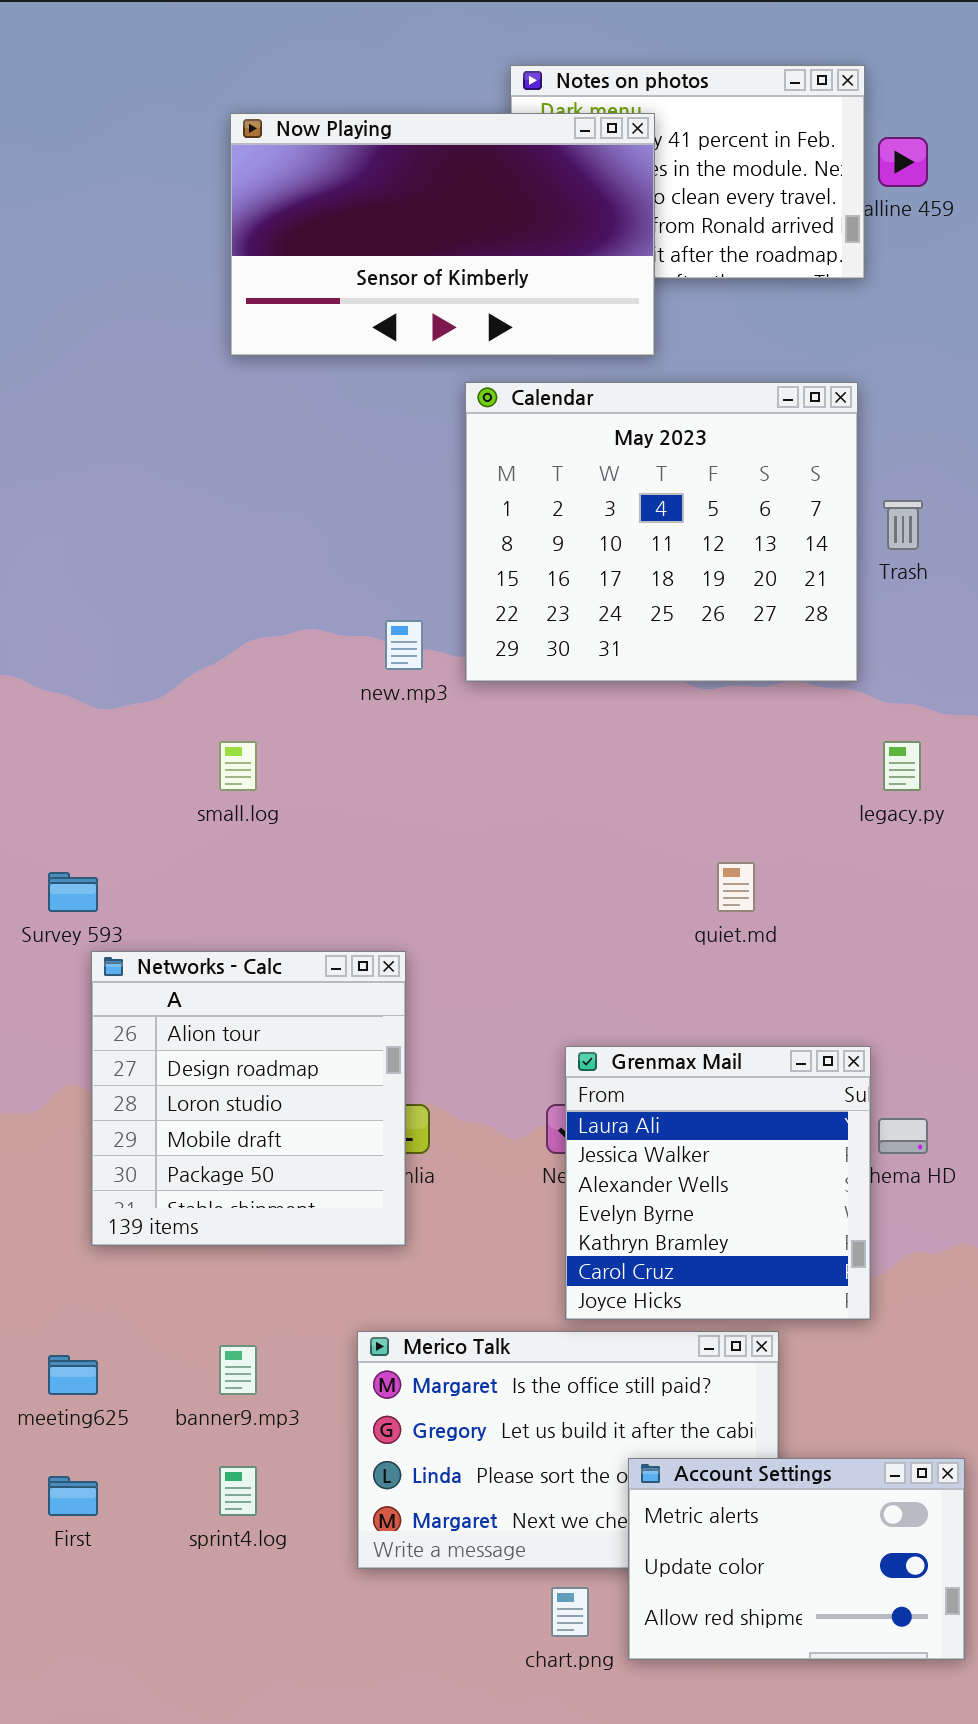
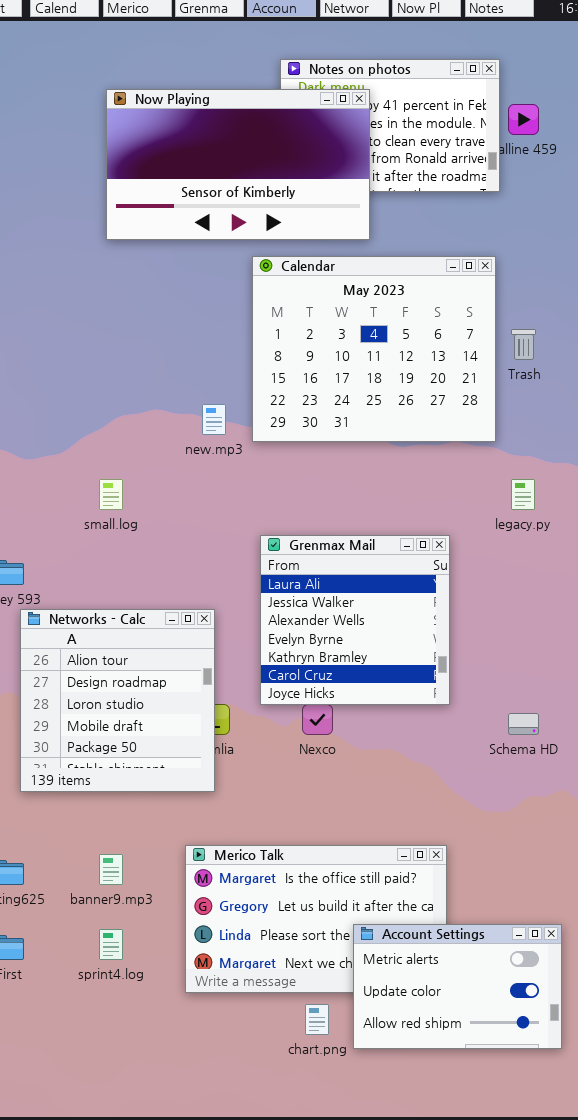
Grenmax Mail: [565,1046,871,1320] -> [260,535,450,705], moved

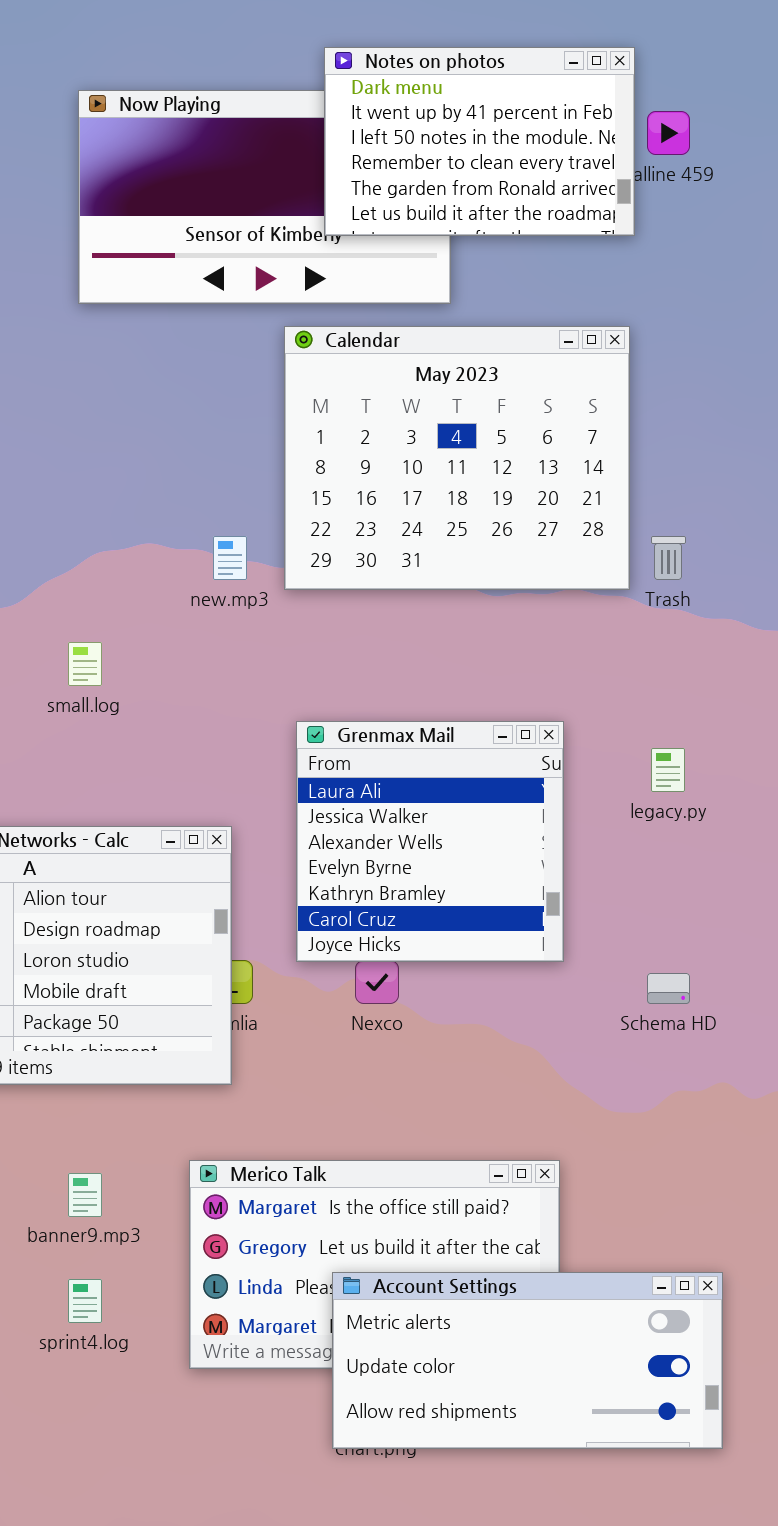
Notes on photos: [280,59,500,192] -> [324,47,635,236], raised
Trash: [511,329,536,360] -> [651,536,686,580], moved
legacy.py: [511,479,535,510] -> [651,748,685,792], moved
Account Settings: [353,924,562,1049] -> [332,1272,723,1449], resized

